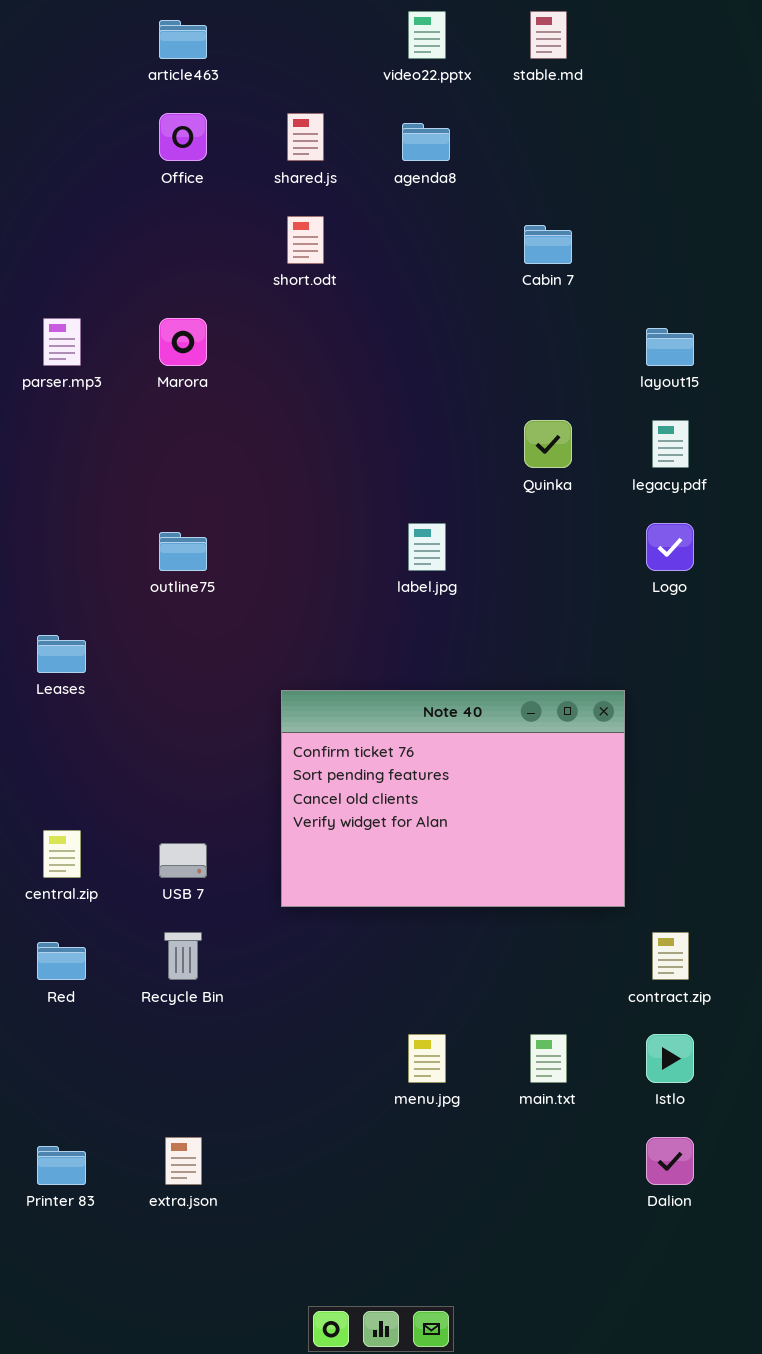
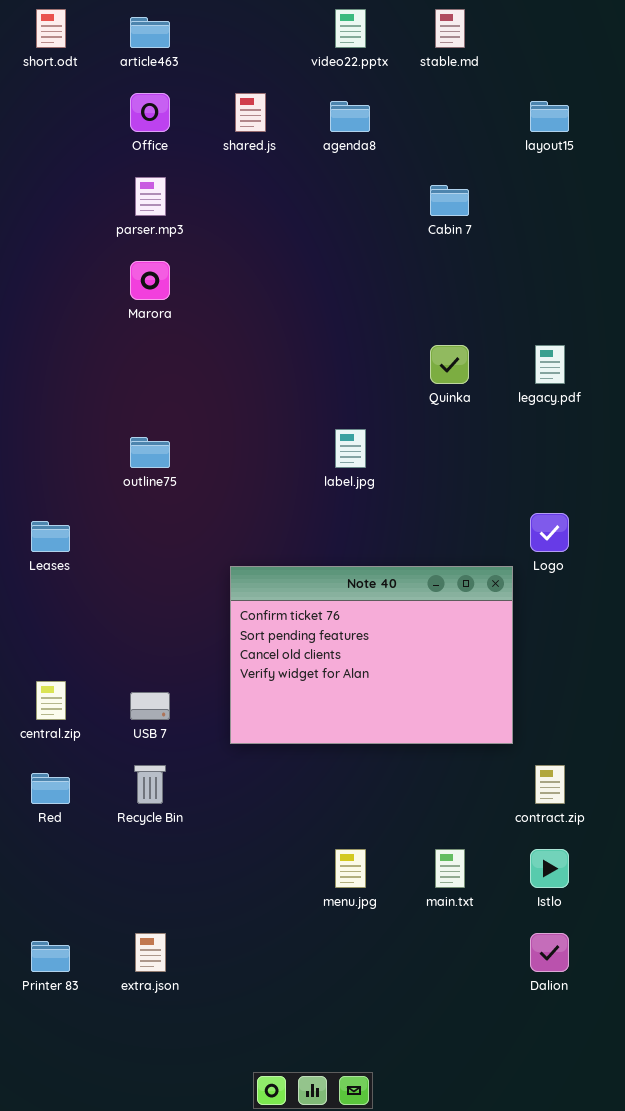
short.odt: [287,216,324,264] -> [36,9,66,48], moved
parser.mp3: [43,318,81,366] -> [135,177,166,216], moved
layout15: [646,328,694,366] -> [530,101,569,132], moved
Logo: [646,523,694,571] -> [530,513,569,552], moved

